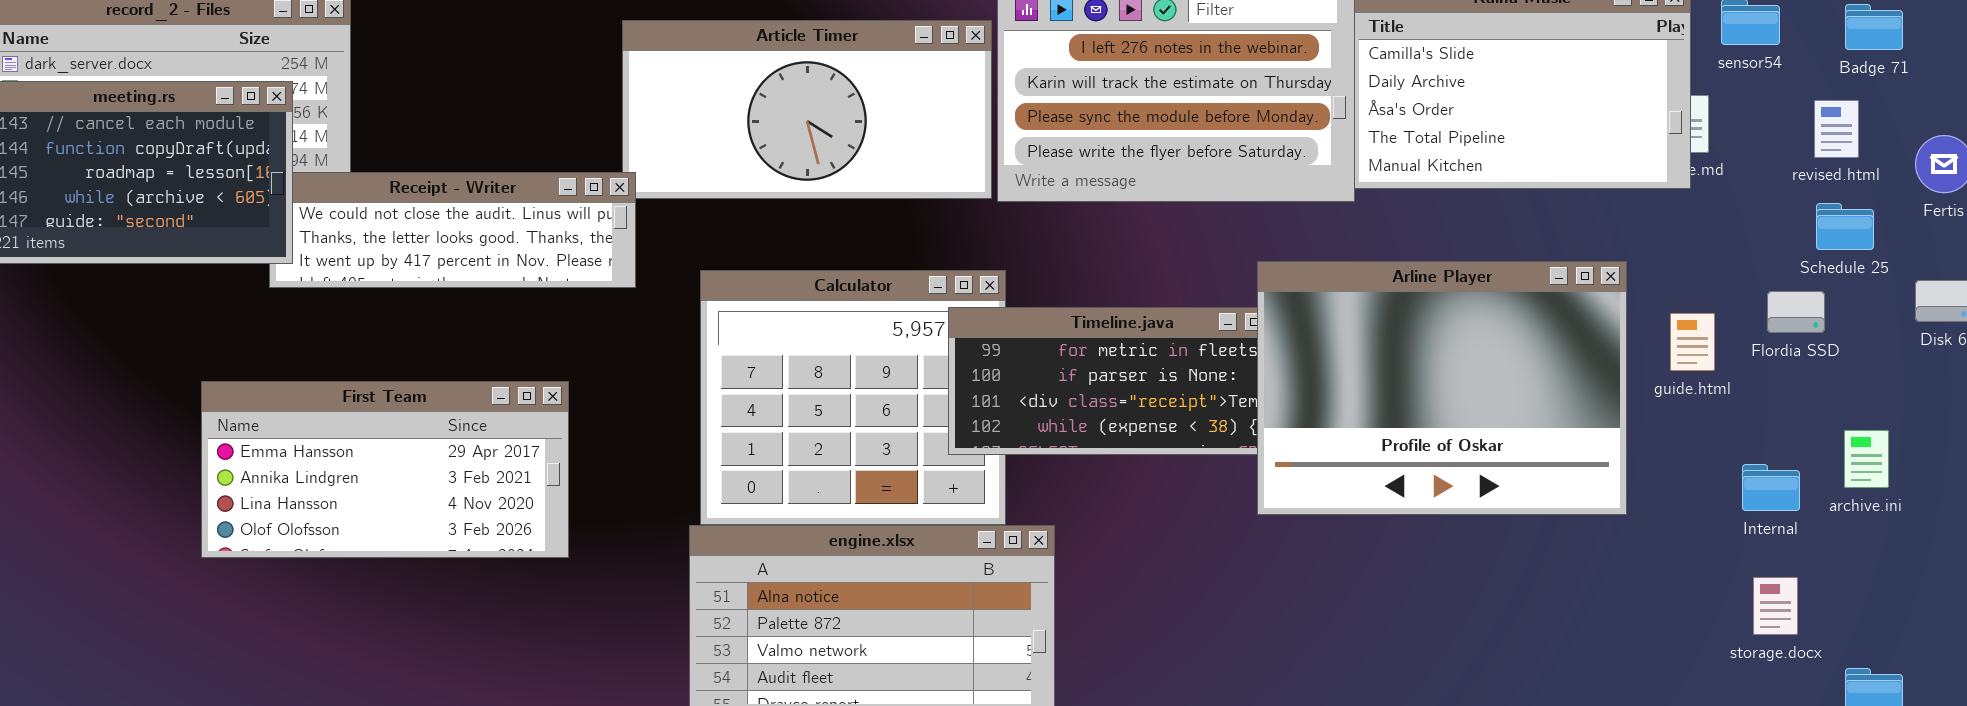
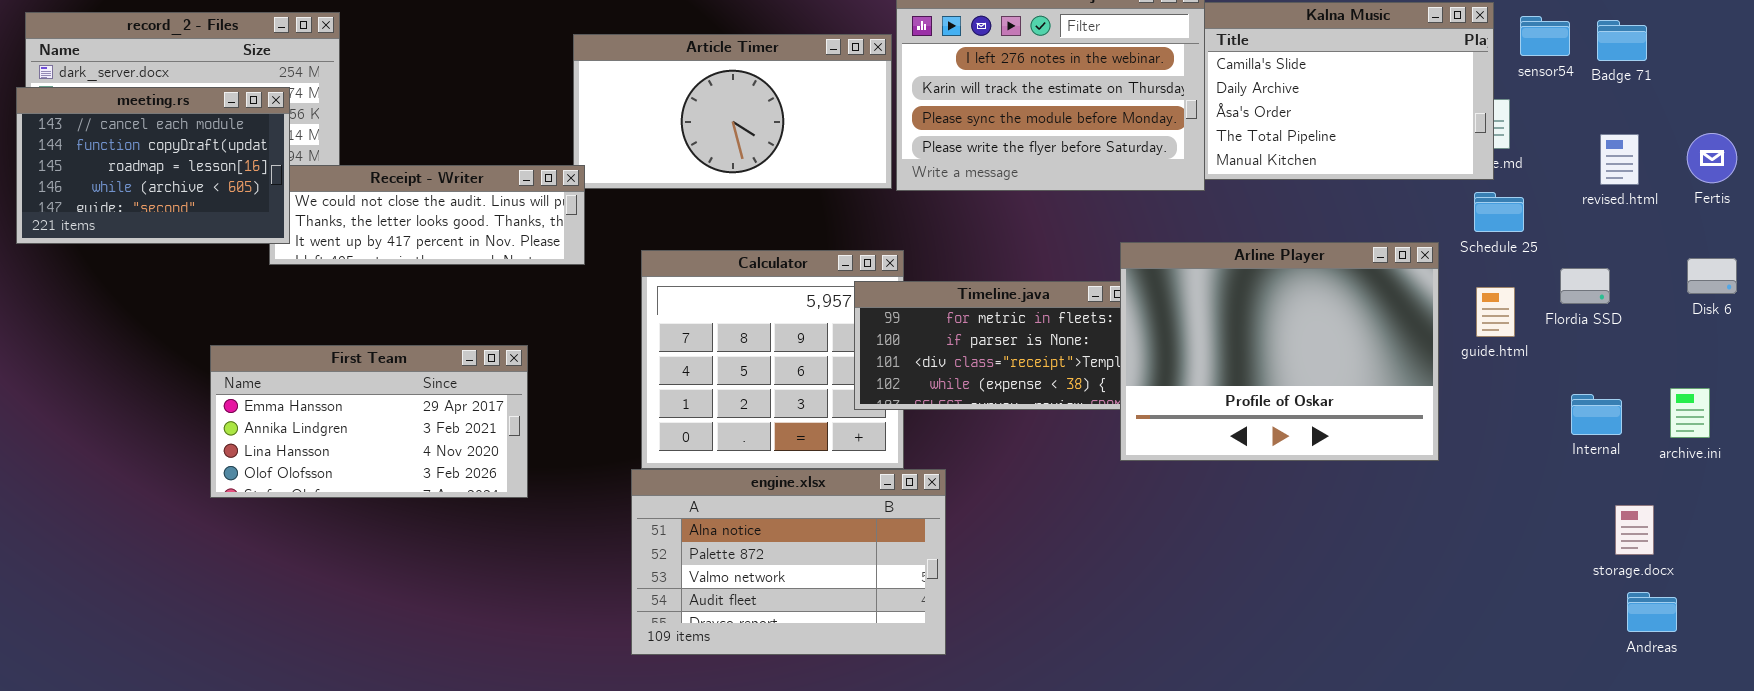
Badge 71: [1845,4,1903,50] -> [1597,20,1647,61], moved
revised.html: [1814,100,1859,158] -> [1600,134,1639,185], moved
Schedule 25: [1816,203,1874,250] -> [1474,192,1524,232], moved
archive.ini: [1844,430,1889,488] -> [1670,388,1710,438], moved
Internal: [1742,464,1800,511] -> [1571,394,1622,435], moved
storage.docx: [1753,577,1798,635] -> [1615,505,1654,555], moved

